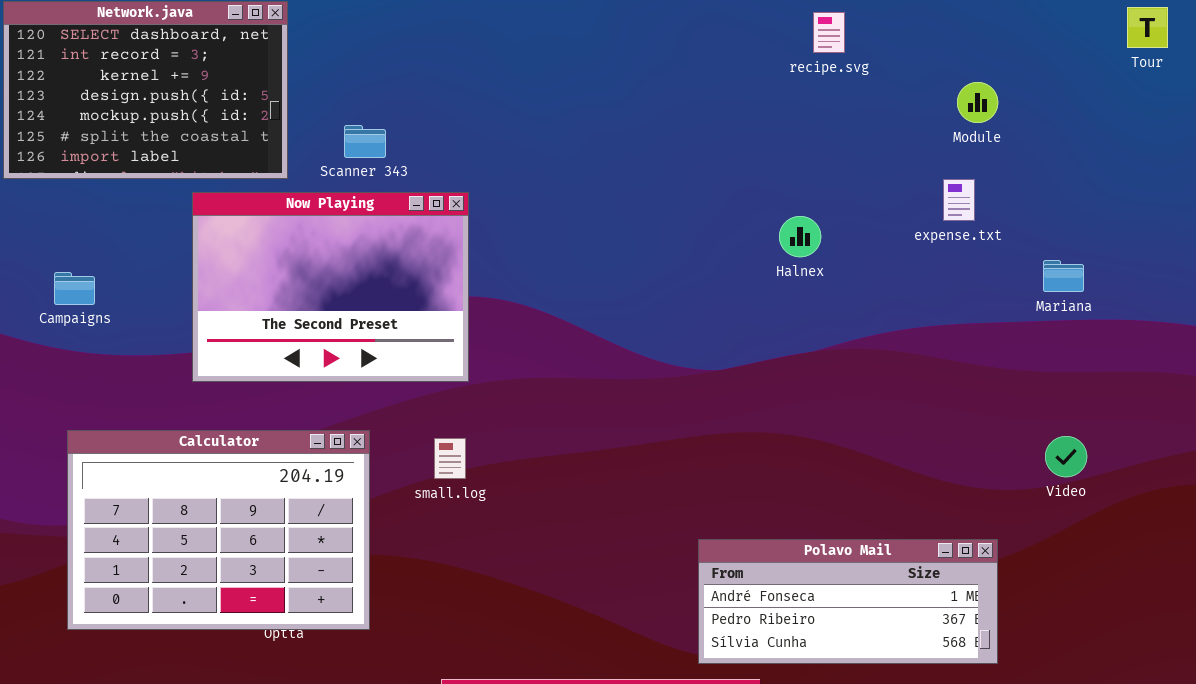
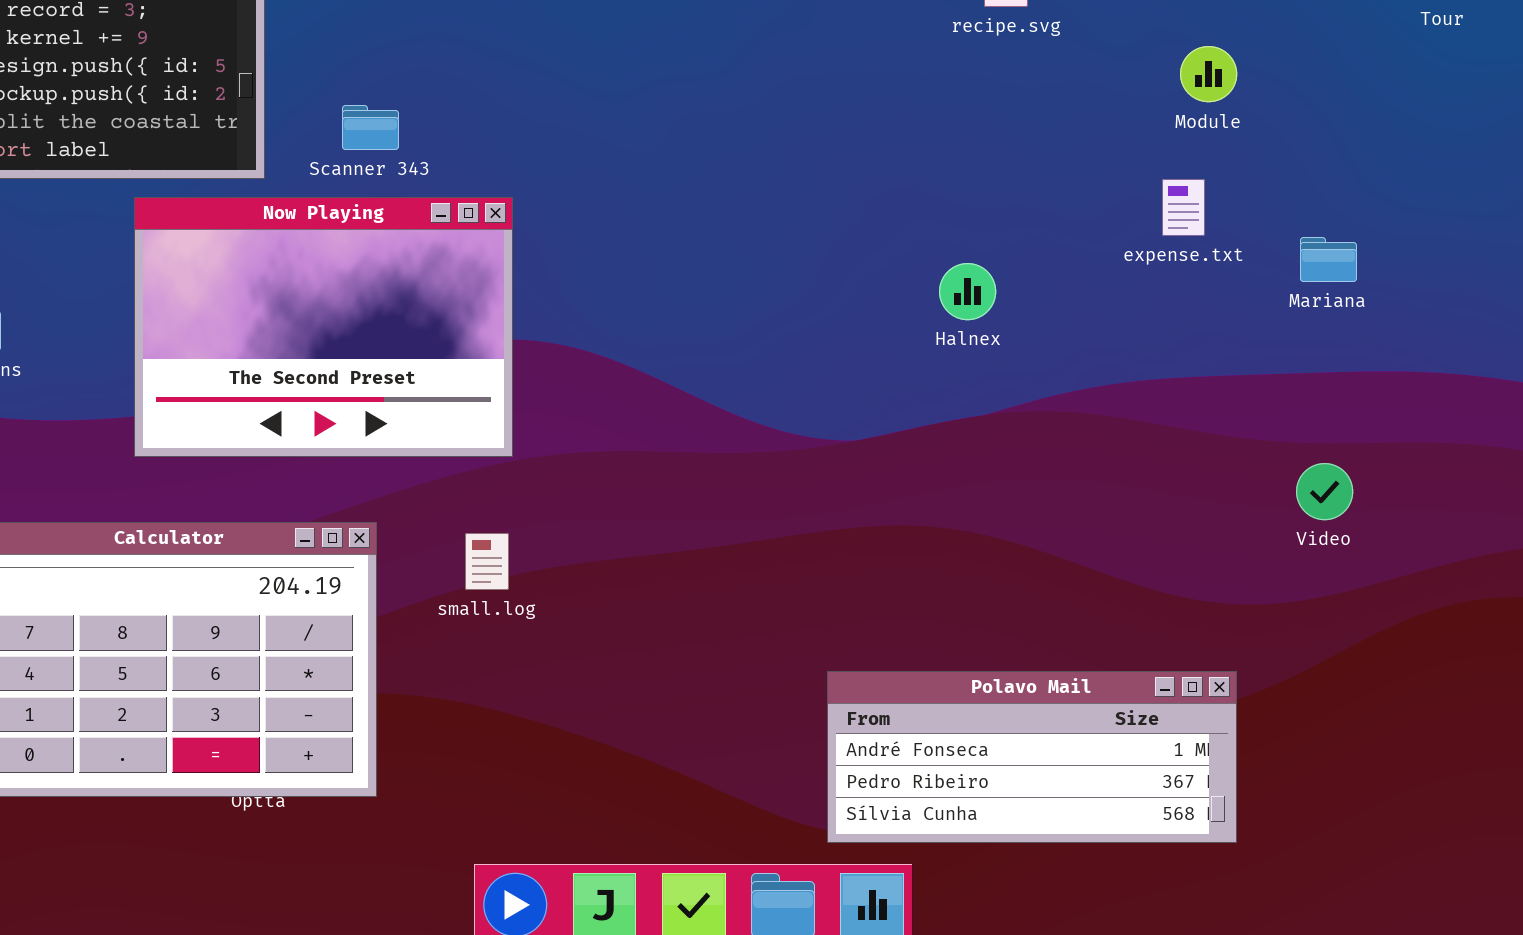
Halnex: [779,216,821,257] -> [939,263,996,320], moved
Mariana: [1043,260,1084,292] -> [1300,237,1357,282], moved
Video: [1045,436,1087,477] -> [1296,463,1353,520], moved

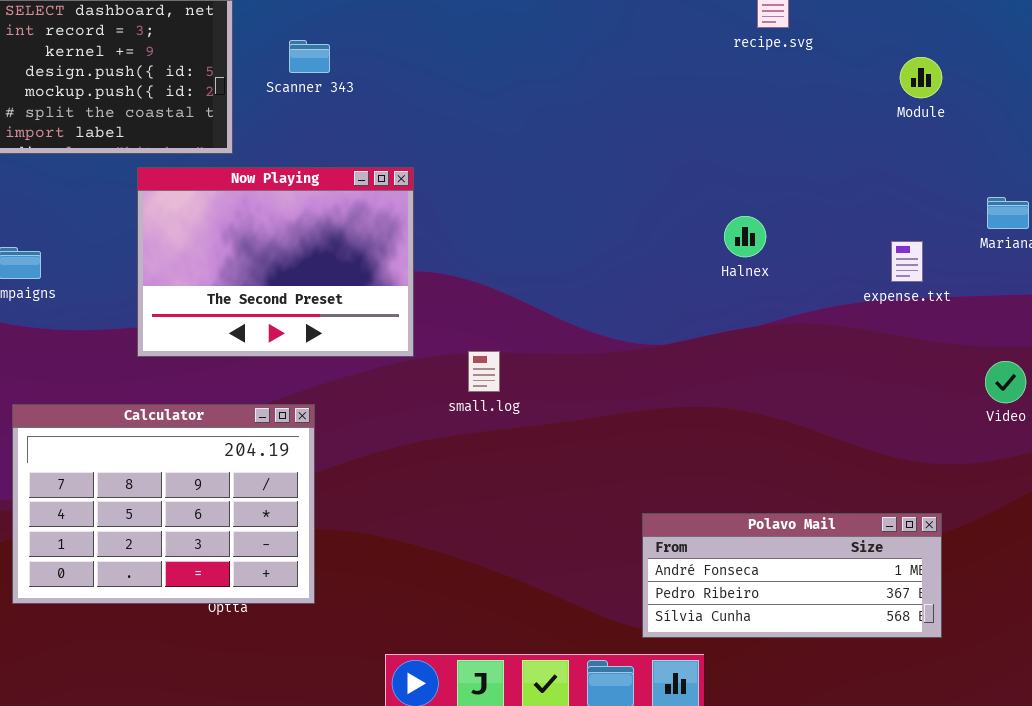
Scanner 343: [342,105,399,150] -> [289,40,330,73], moved
expense.txt: [1162,179,1205,236] -> [891,241,923,282], moved
small.log: [465,533,509,590] -> [468,351,500,392], moved

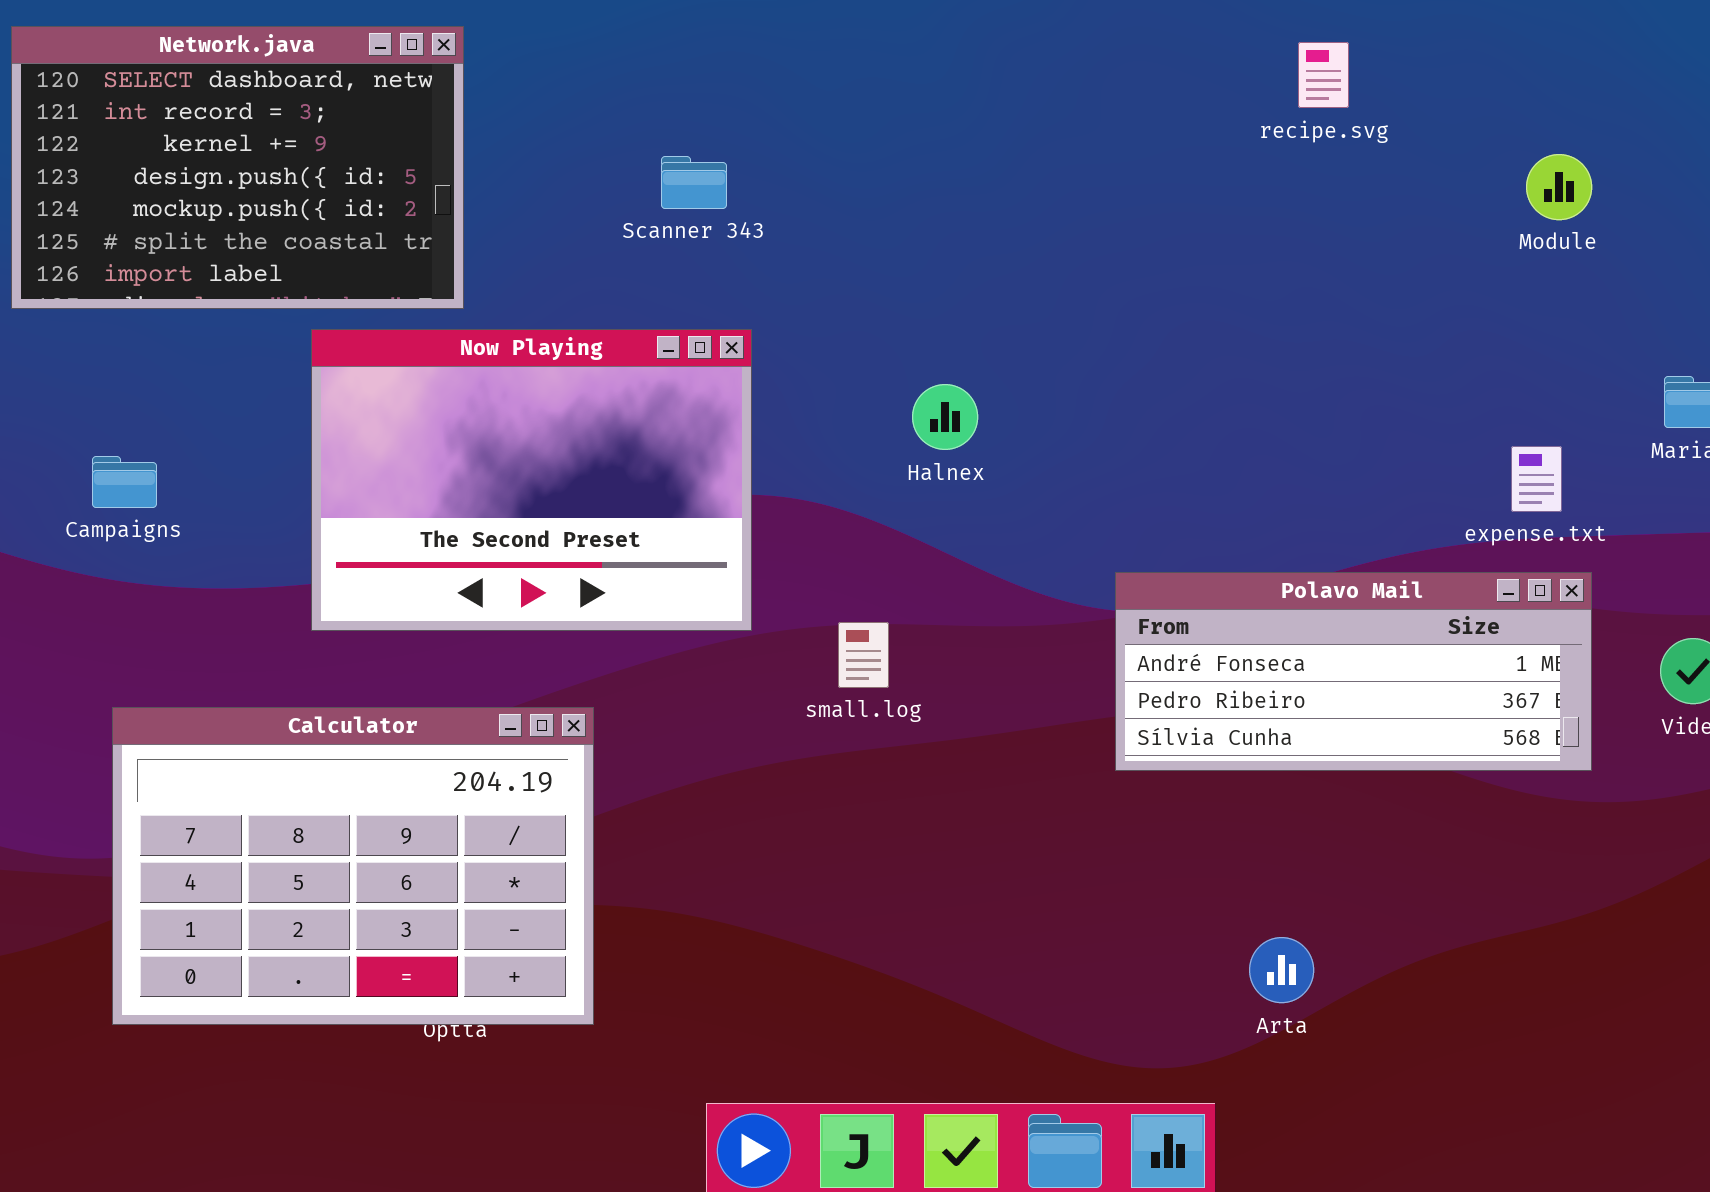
Scanner 343: [289,40,330,73] -> [661,156,727,209], moved
Halnex: [724,216,766,257] -> [912,384,978,450], moved
Polavo Mail: [642,513,942,638] -> [1115,572,1592,771], moved

